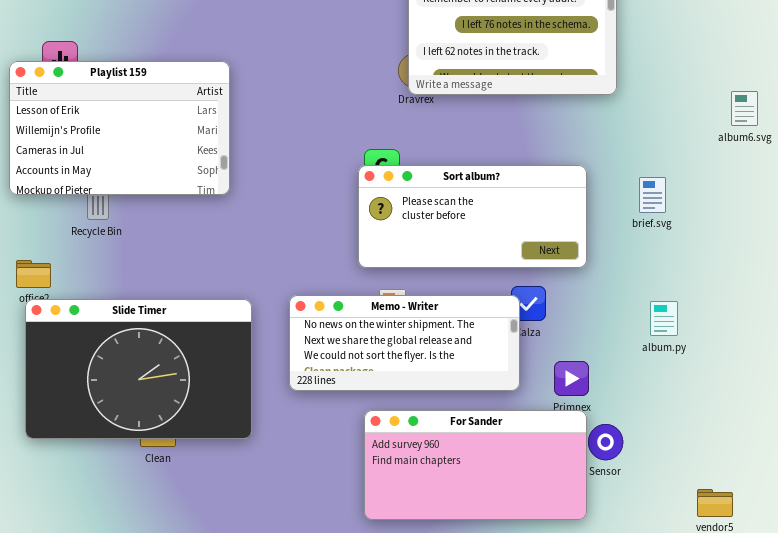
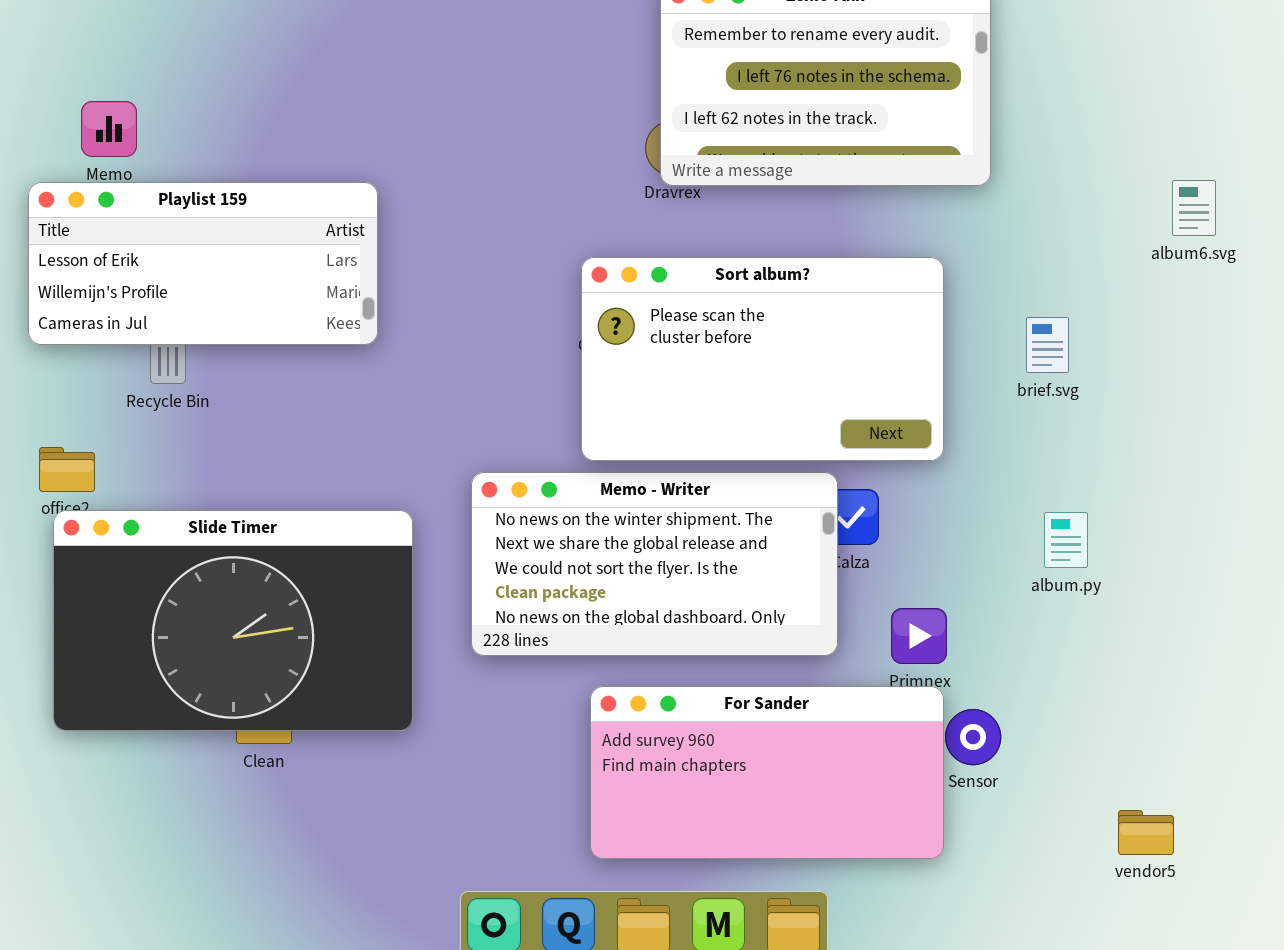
Playlist 159: [9,61,230,195] -> [28,182,378,345], resized
Sort album?: [358,165,587,268] -> [581,257,944,461], resized
Memo - Writer: [289,295,520,391] -> [471,472,838,656], resized

